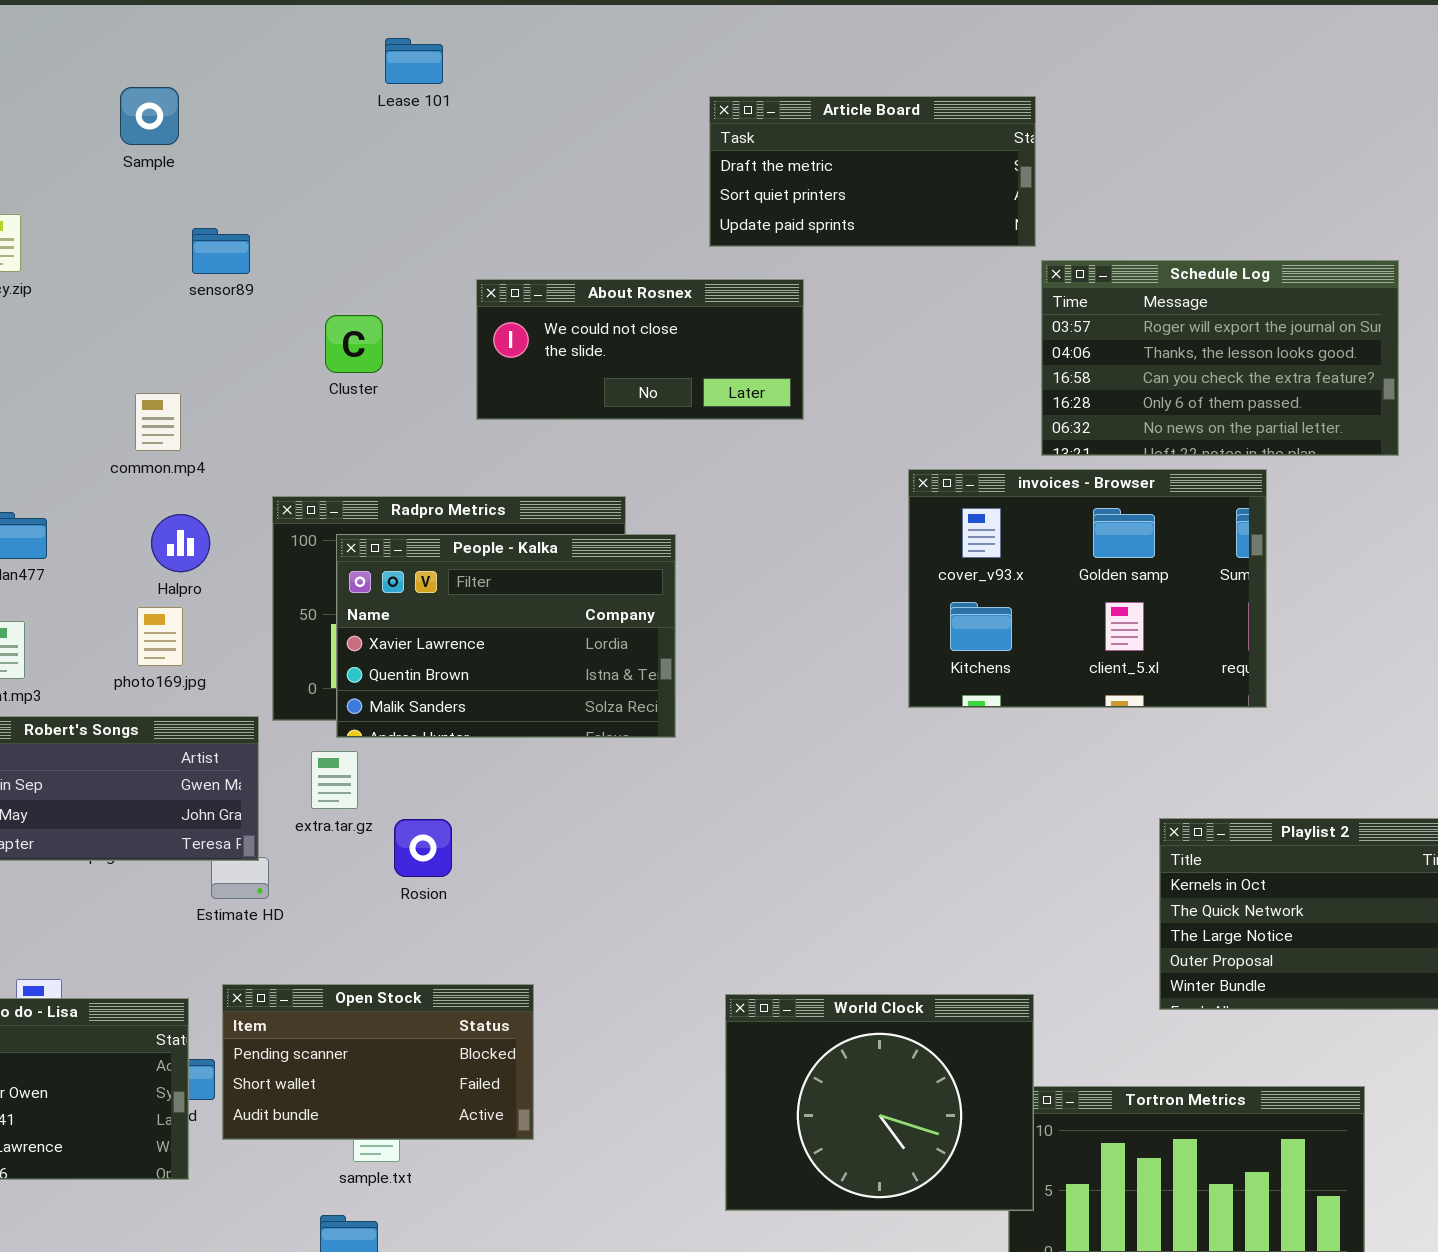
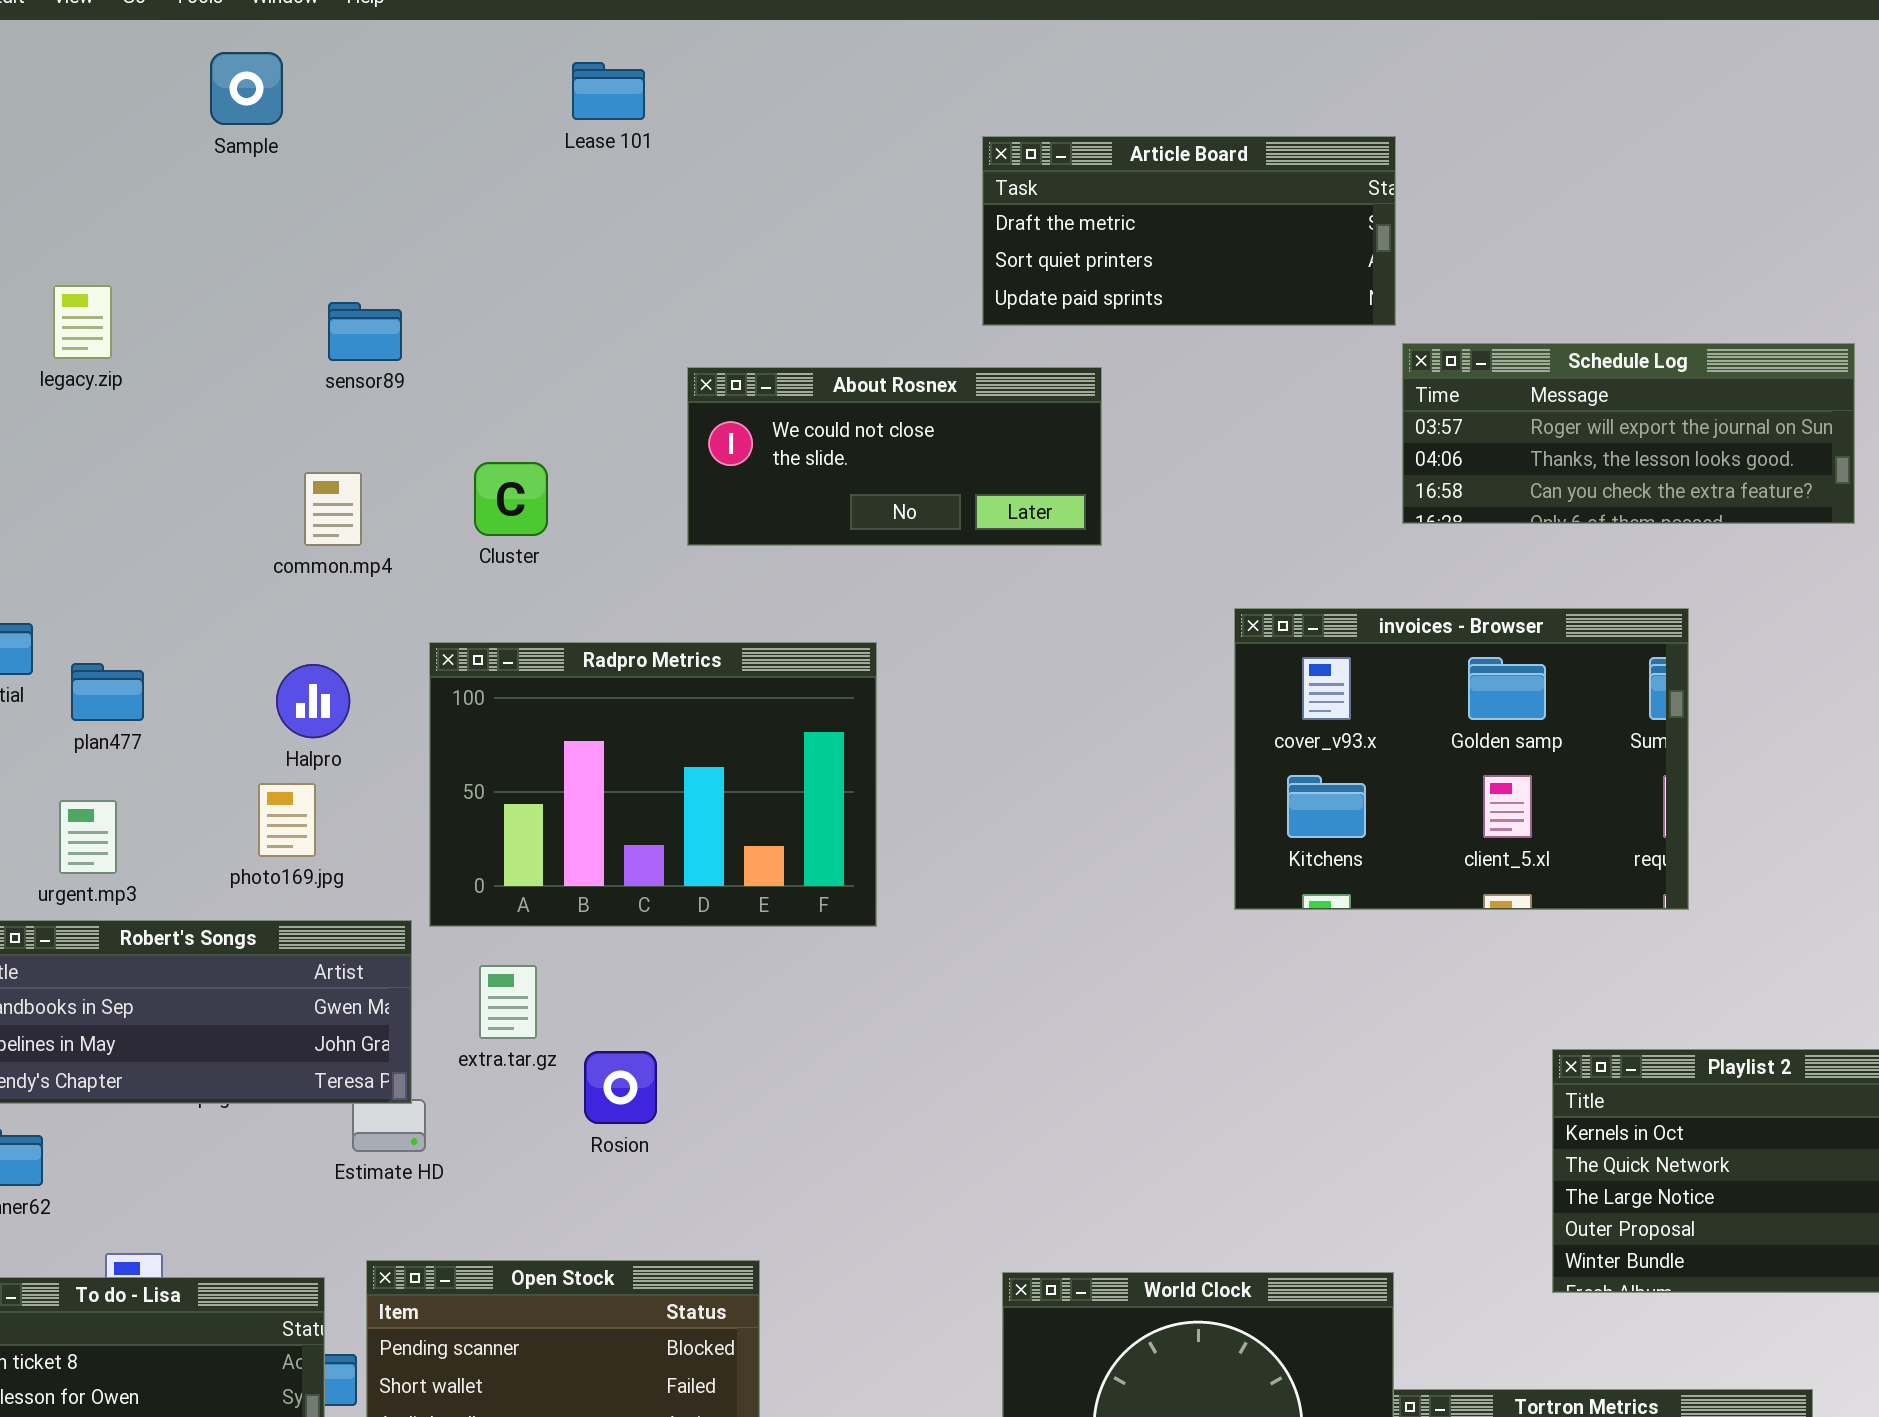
Sample: [120,87,179,145] -> [210,52,283,125], moved
Schedule Log: [1041,260,1399,456] -> [1402,343,1855,524], resized
Cluster: [325,315,383,373] -> [474,462,548,536], moved
common.mp4: [135,393,181,451] -> [304,472,362,546], moved
People - Kalka: [336,534,676,738] -> none, closed

